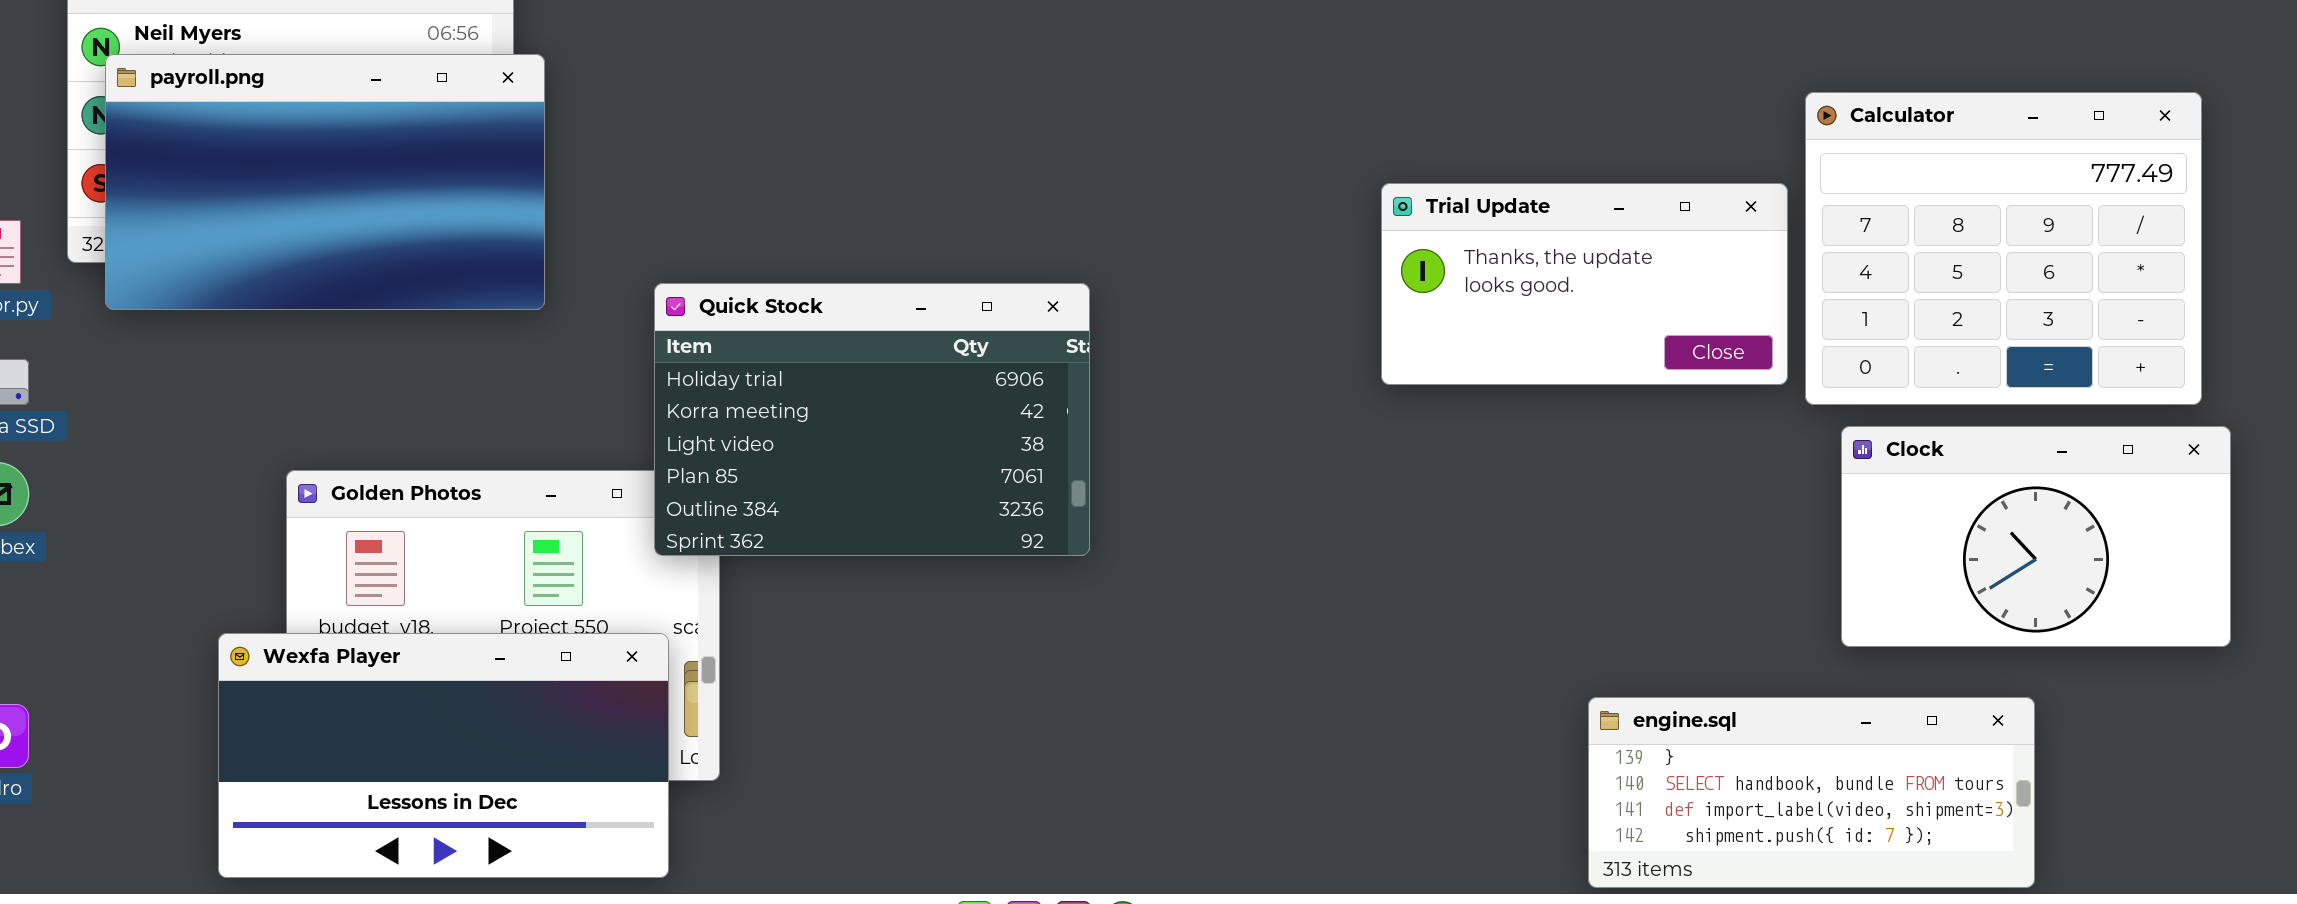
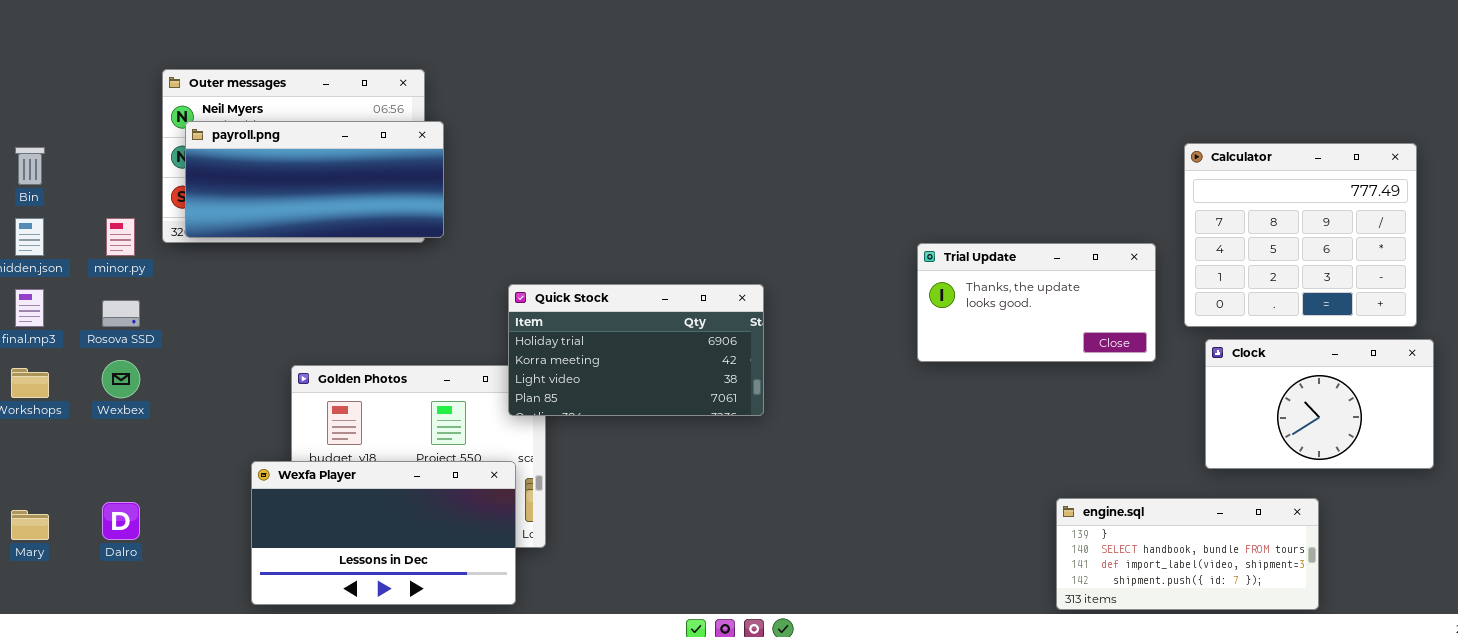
payroll.png: [105,54,545,310] -> [185,121,444,238], resized
Trial Update: [1381,183,1788,385] -> [917,243,1156,362], moved
Quick Stock: [654,283,1090,556] -> [508,284,764,416], resized

